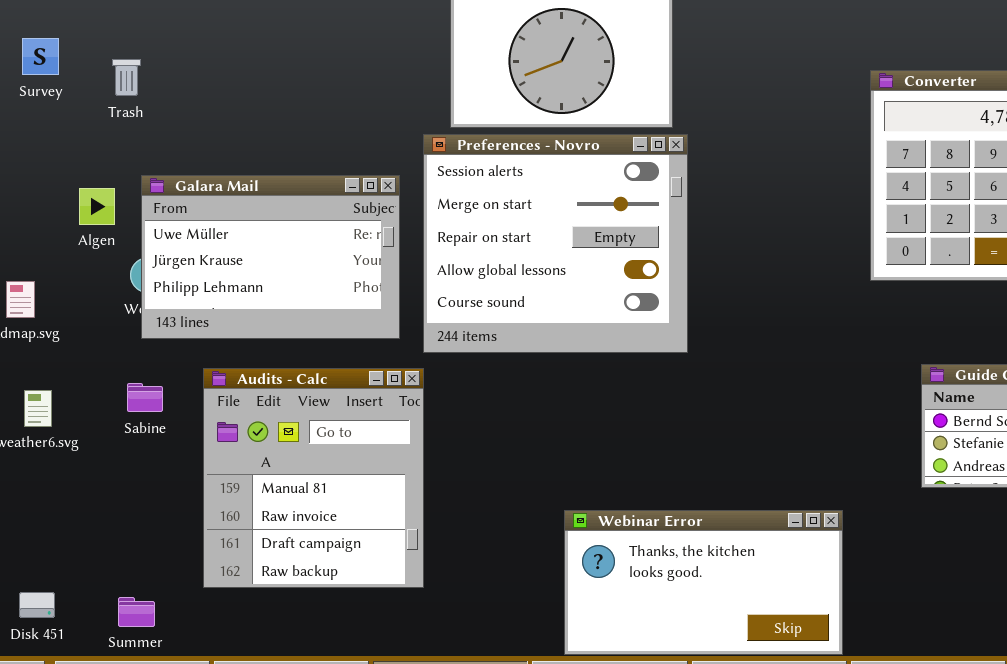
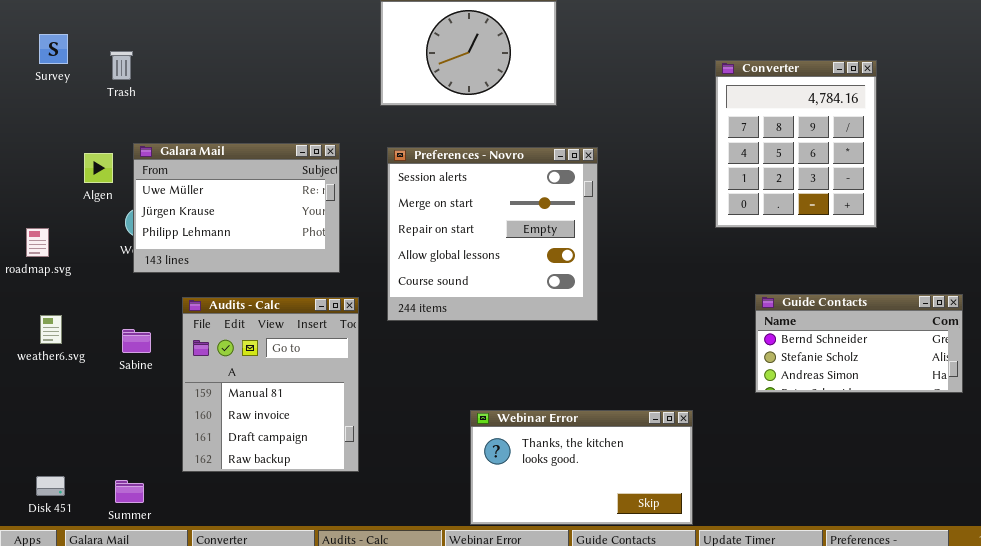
Preferences - Novro: [423,134,688,353] -> [387,147,598,321], moved
Sabine: [127,383,163,412] -> [122,329,151,353], moved

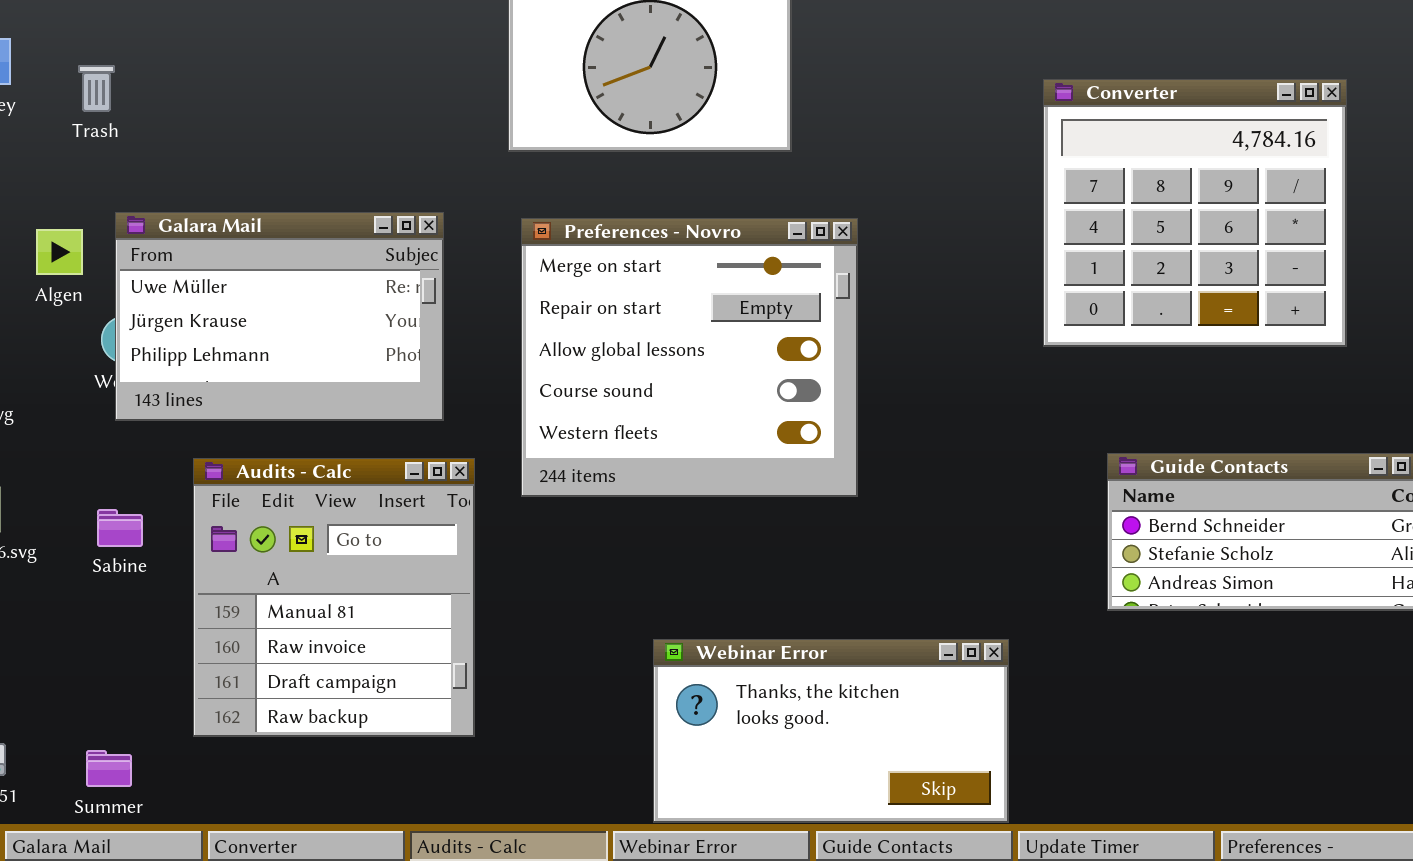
Converter: [715,60,877,228] -> [1043,79,1347,347], resized
Preferences - Novro: [387,147,598,321] -> [521,218,858,497], scrolled down 1 row

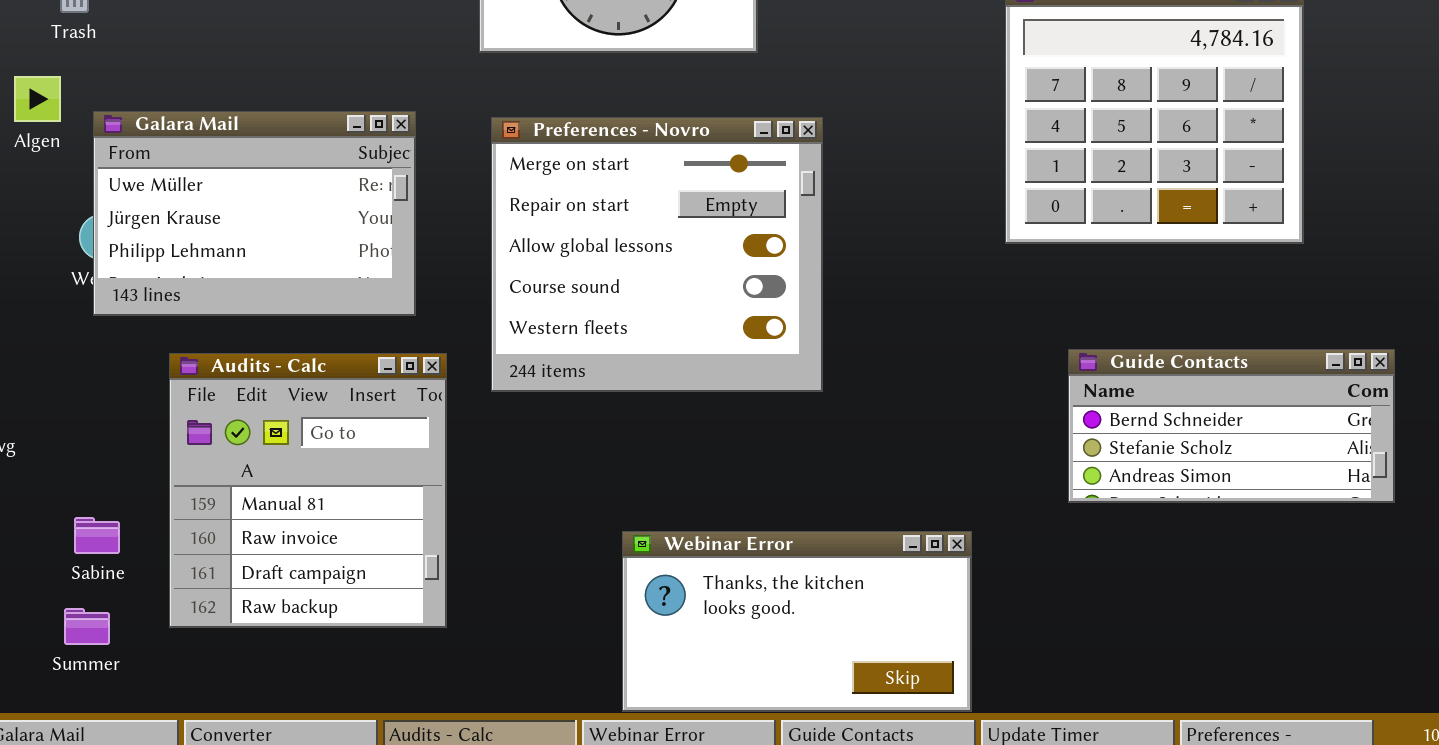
Algen: [36,229,83,275] -> [14,76,61,122], moved
Sabine: [97,509,143,547] -> [74,517,120,554], moved
Summer: [86,750,132,787] -> [64,608,110,645], moved

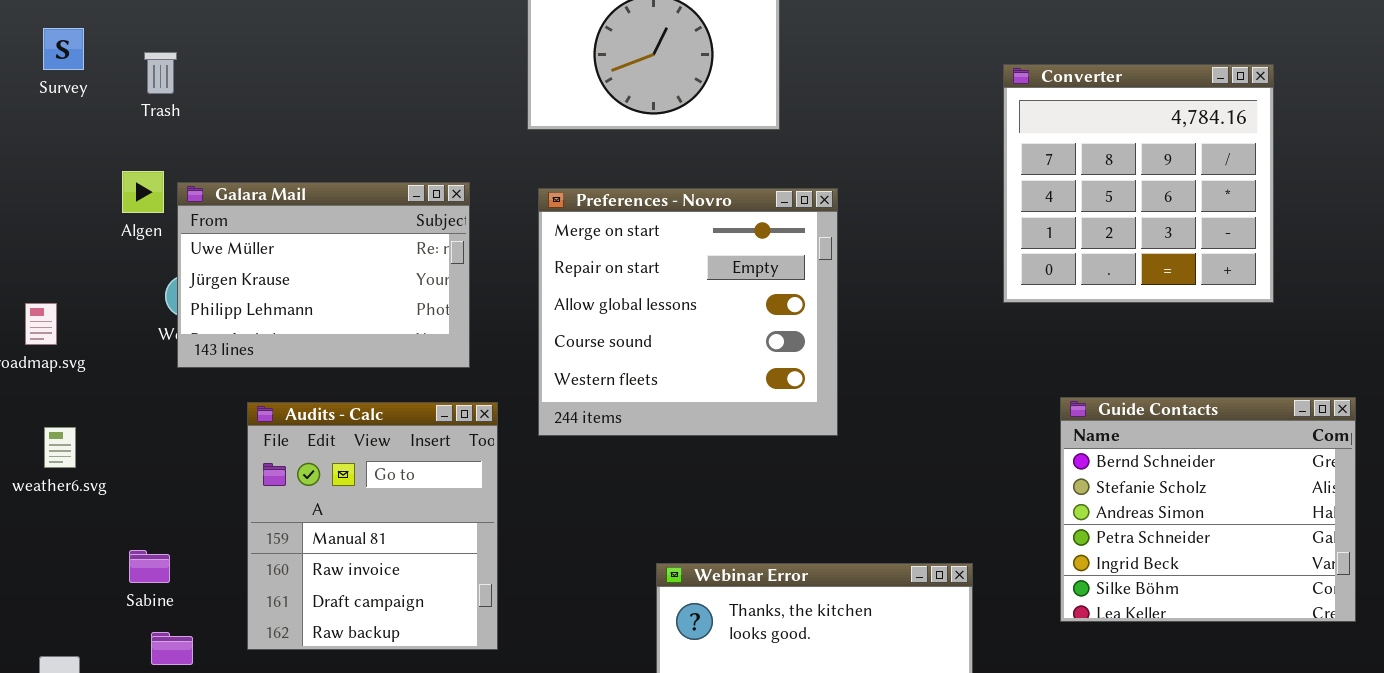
Algen: [14,76,61,122] -> [122,171,164,213], moved
Guide Contacts: [1068,349,1395,503] -> [1060,397,1356,622], resized
Sabine: [74,517,120,554] -> [129,550,170,583], moved

